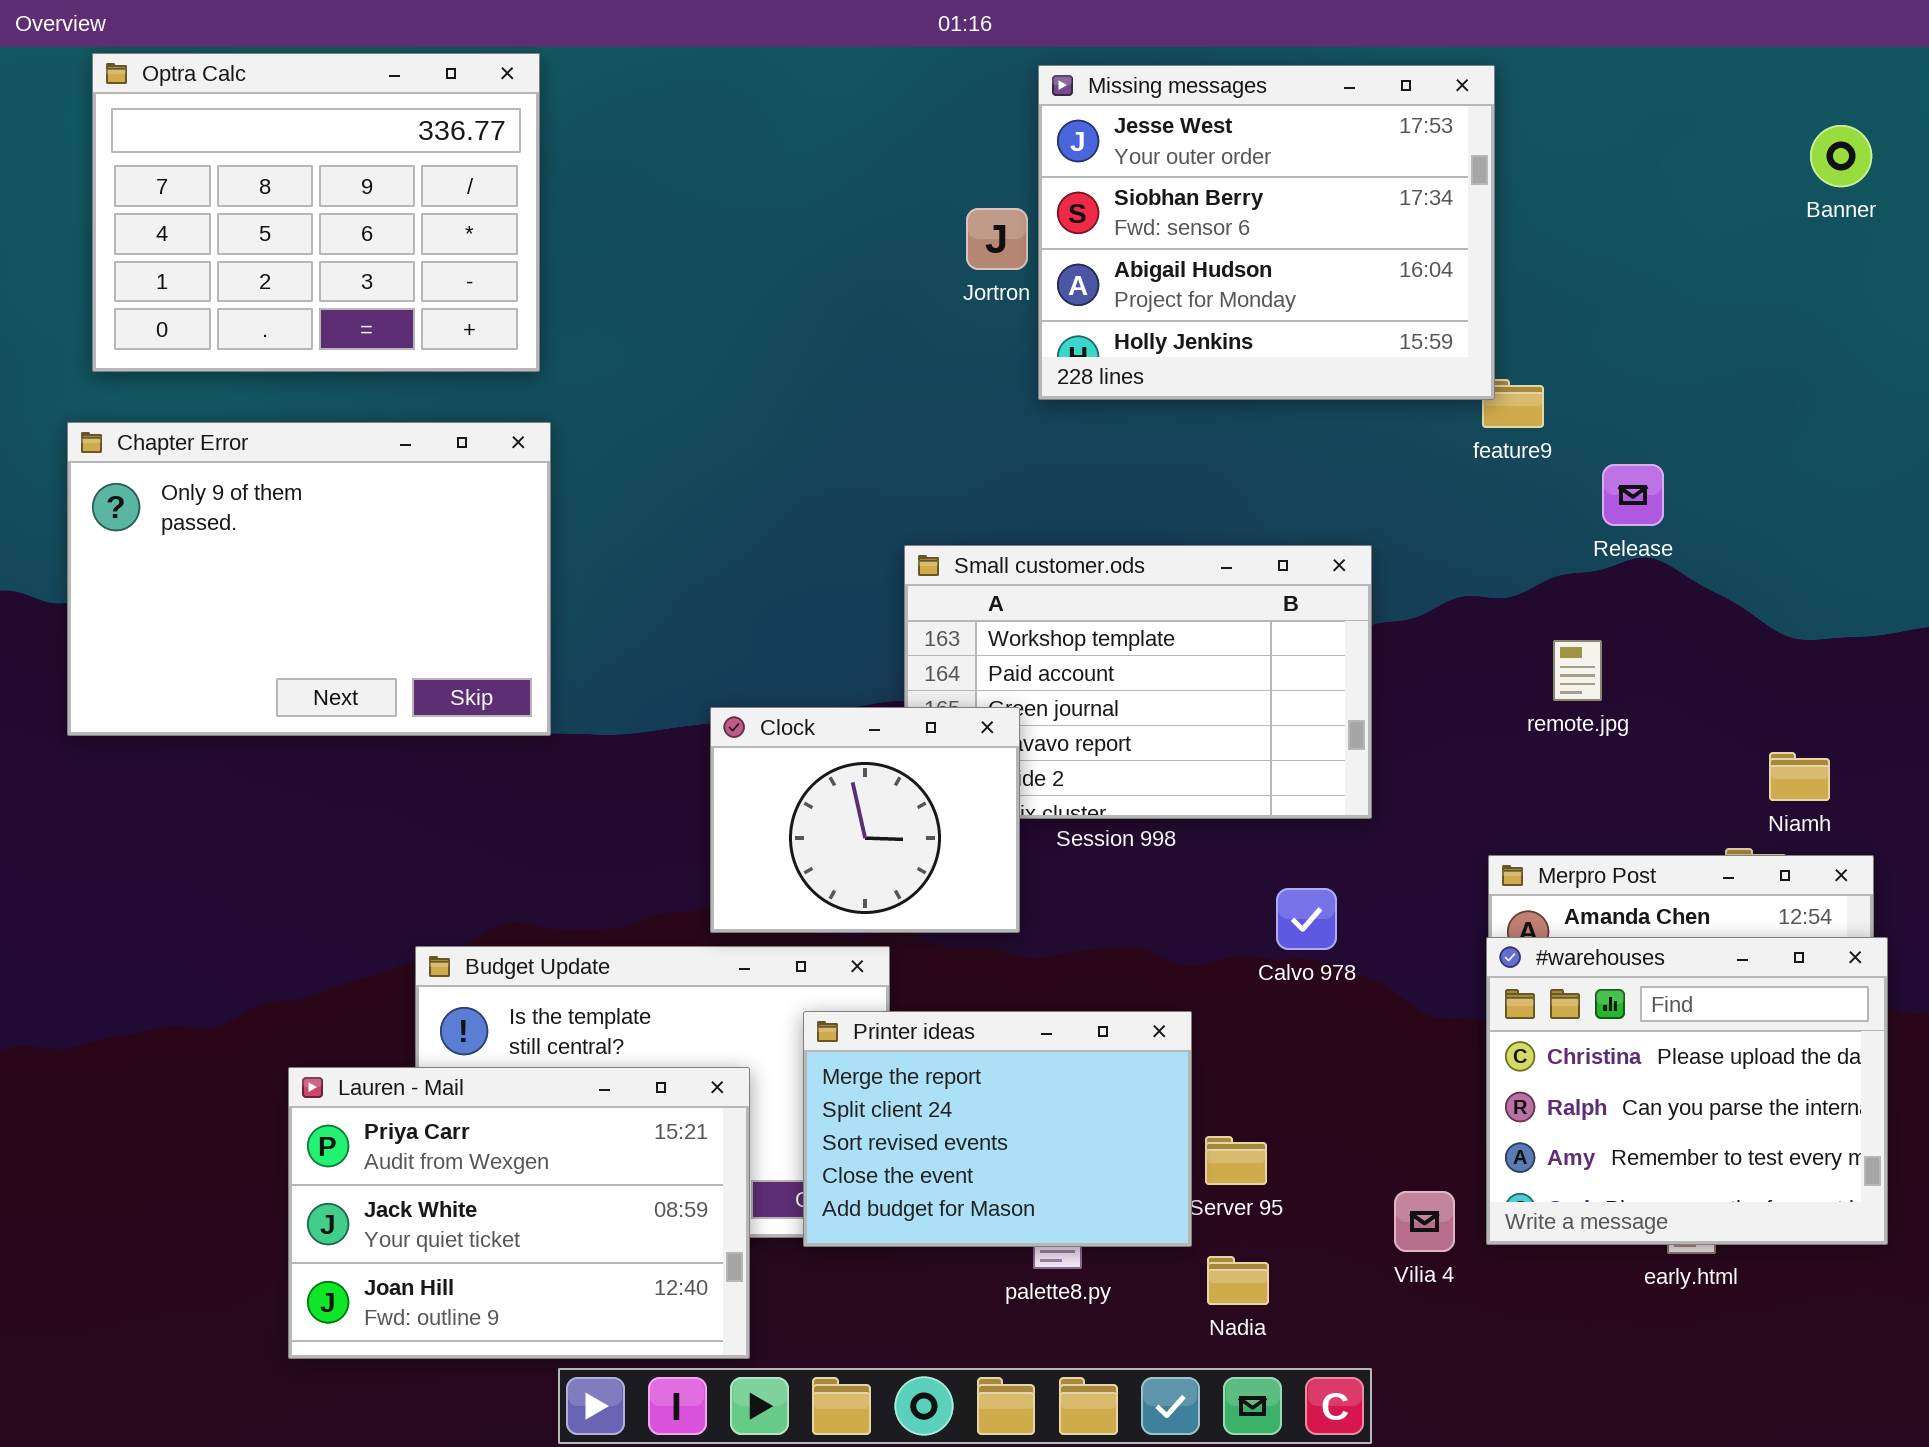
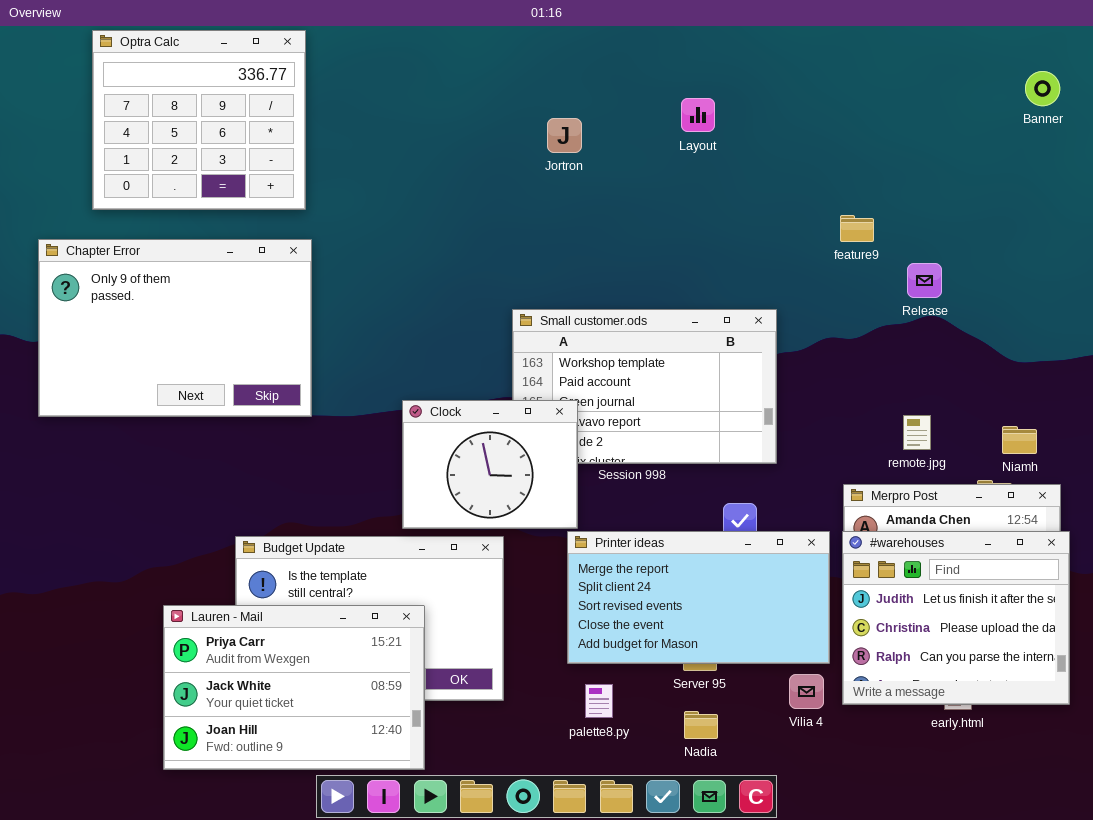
Optra Calc: [92,53,540,372] -> [92,30,306,210], resized
Missing messages: [1038,65,1495,400] -> none, closed
remote.jpg: [1553,640,1602,701] -> [903,415,931,450], moved
#warehouses: [1486,937,1888,1245] -> [842,531,1070,705], scrolled up 1 row
Printer ideas: [803,1011,1192,1247] -> [567,531,830,664], moved, resized

